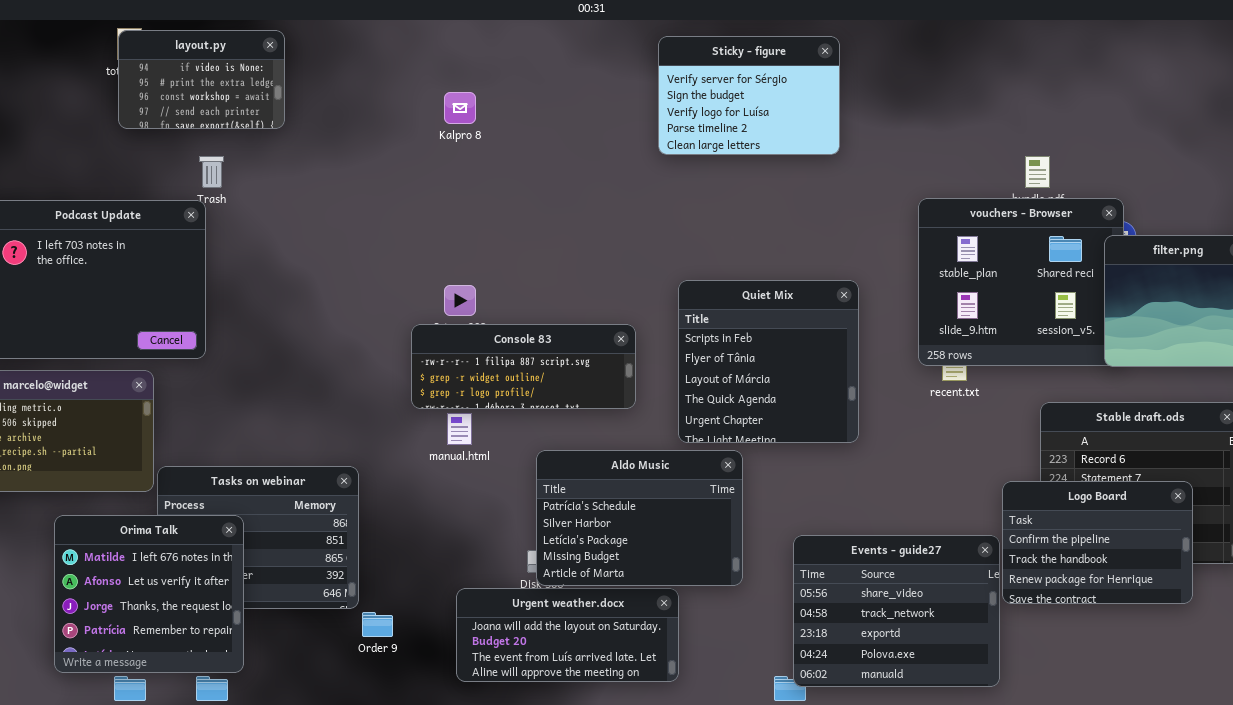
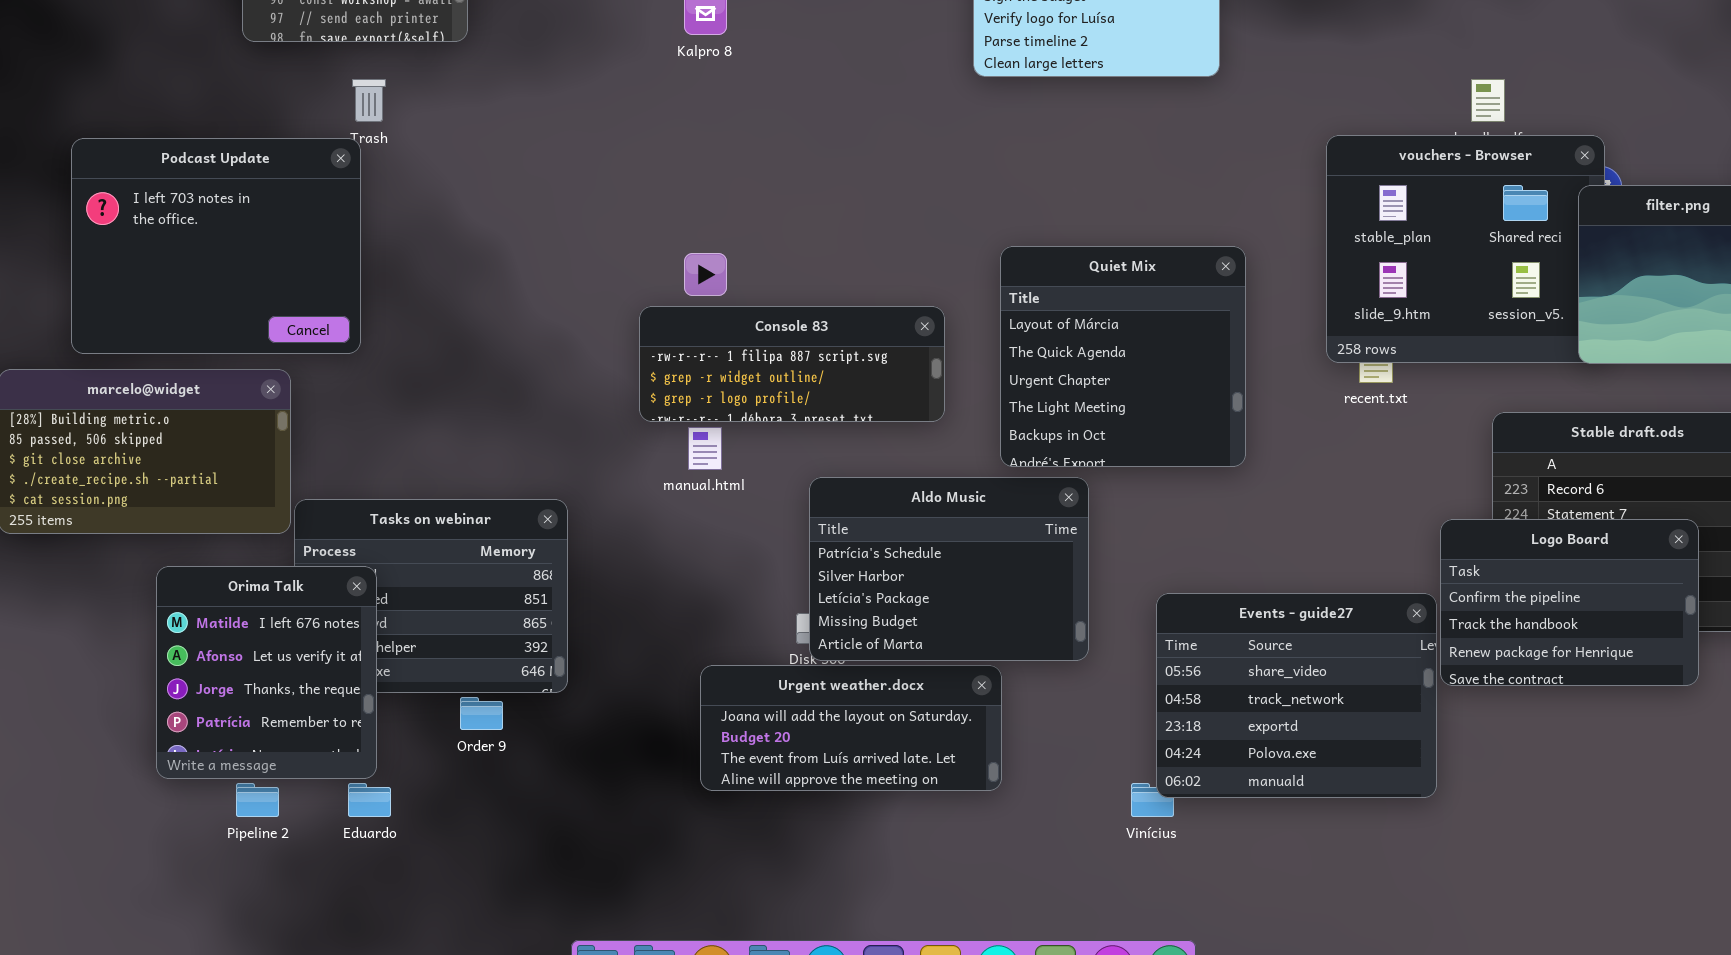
Quiet Mix: [678,280,859,443] -> [1000,246,1246,467], scrolled down 2 rows
Orima Talk: [54,515,244,673] -> [156,566,377,779], resized
Order 9: [362,612,393,637] -> [460,697,503,730], moved

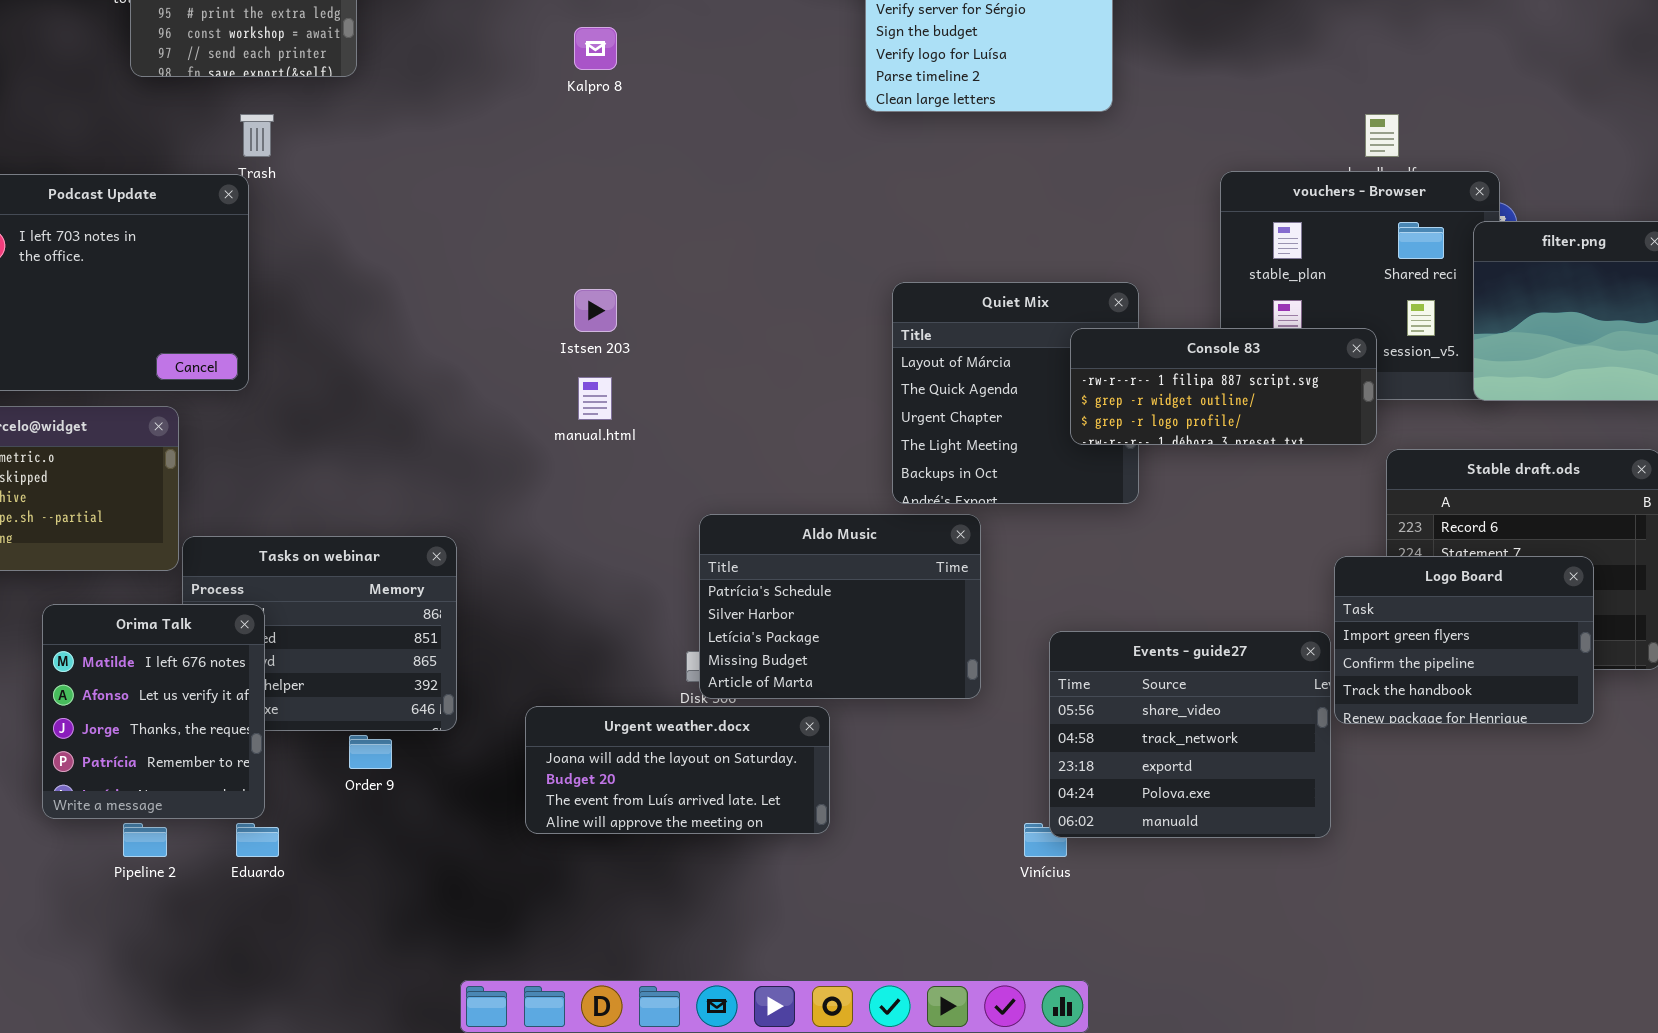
Console 83: [639,306,945,422] -> [1070,328,1377,445], moved
manual.html: [688,427,722,470] -> [578,377,612,420], moved
Logo Board: [1440,519,1699,686] -> [1334,556,1594,724], scrolled up 1 row
Urgent weather.docx: [700,665,1002,791] -> [525,706,830,834], moved

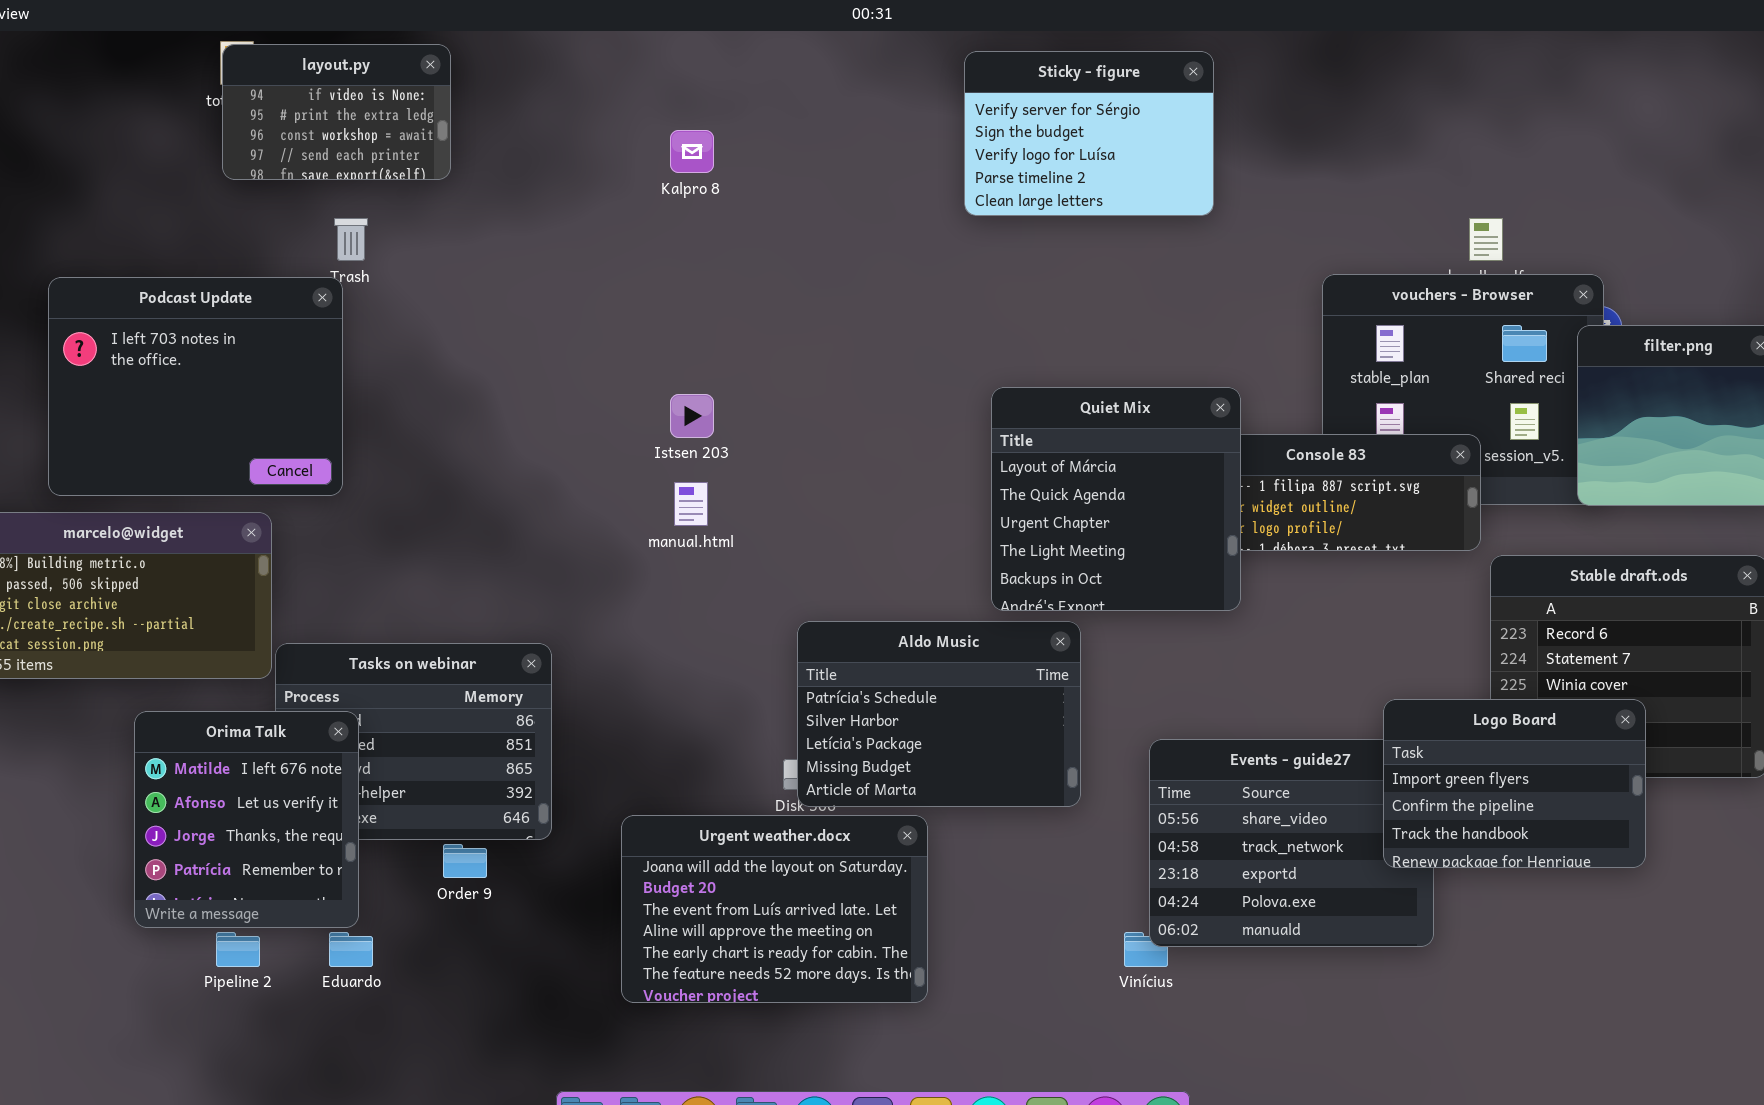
Quiet Mix: [892,282,1139,504] -> [991,387,1241,611], raised
Logo Board: [1334,556,1594,724] -> [1383,699,1646,868], moved
Urgent weather.docx: [525,706,830,834] -> [621,815,928,1003], resized

